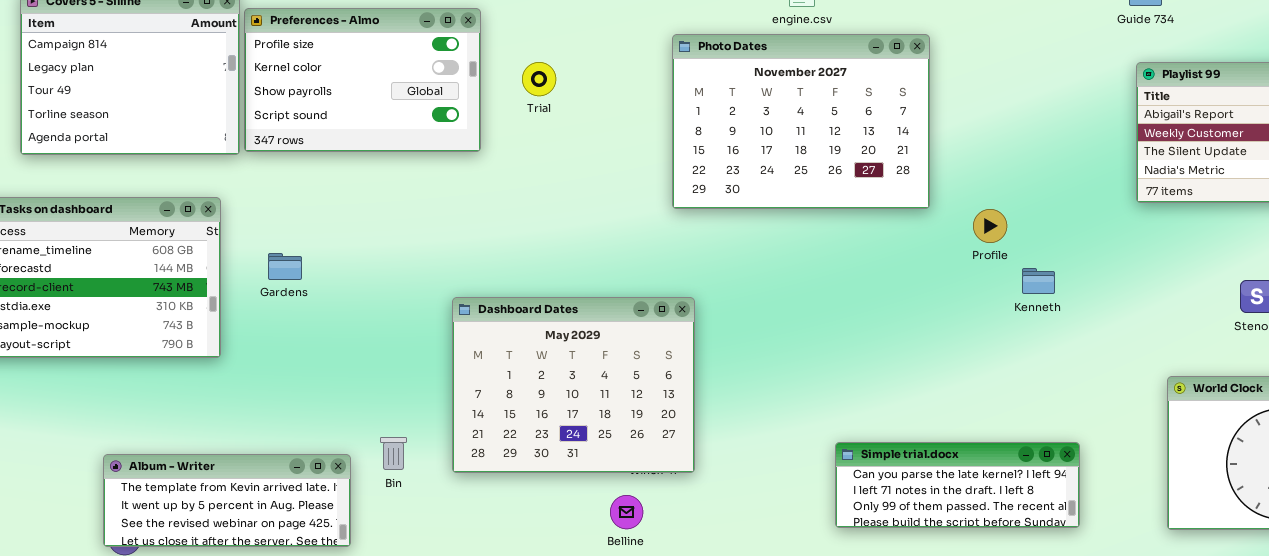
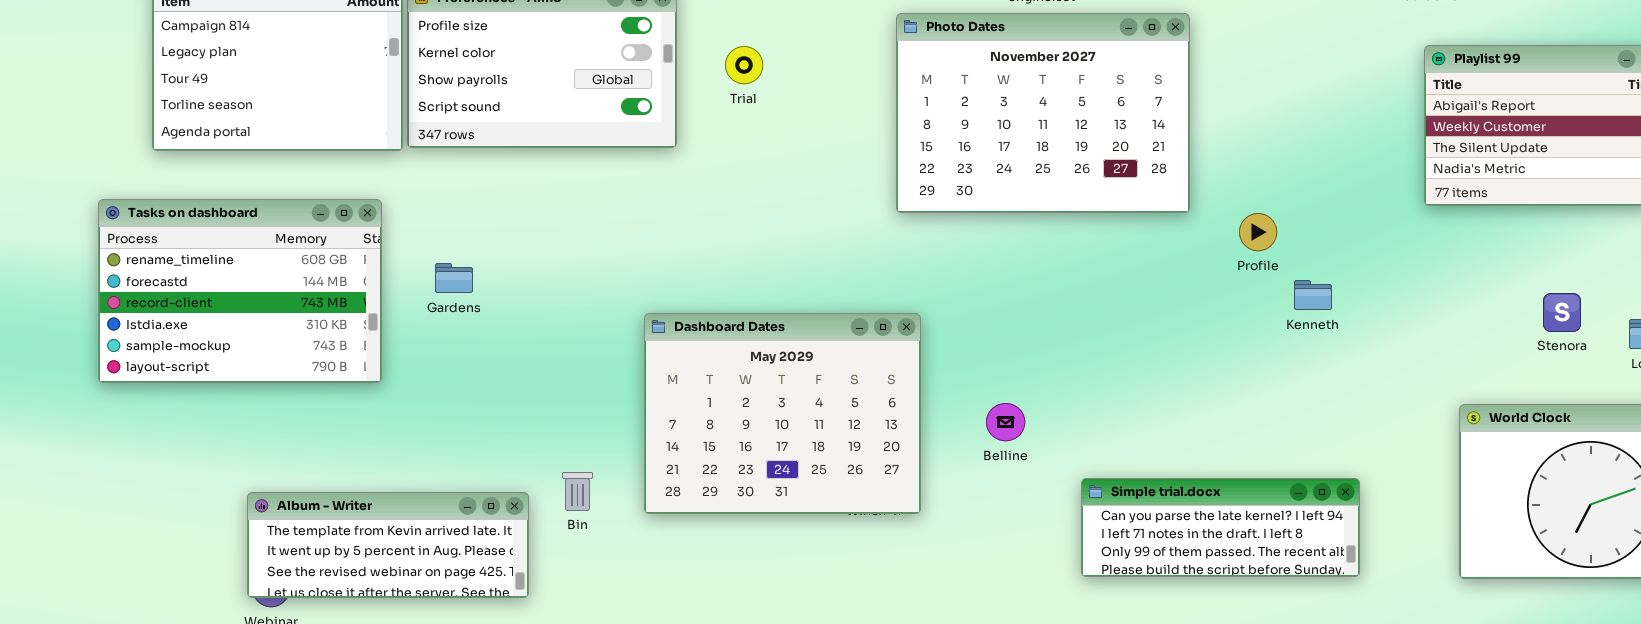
Belline: [610,495,643,529] -> [986,403,1025,441], moved

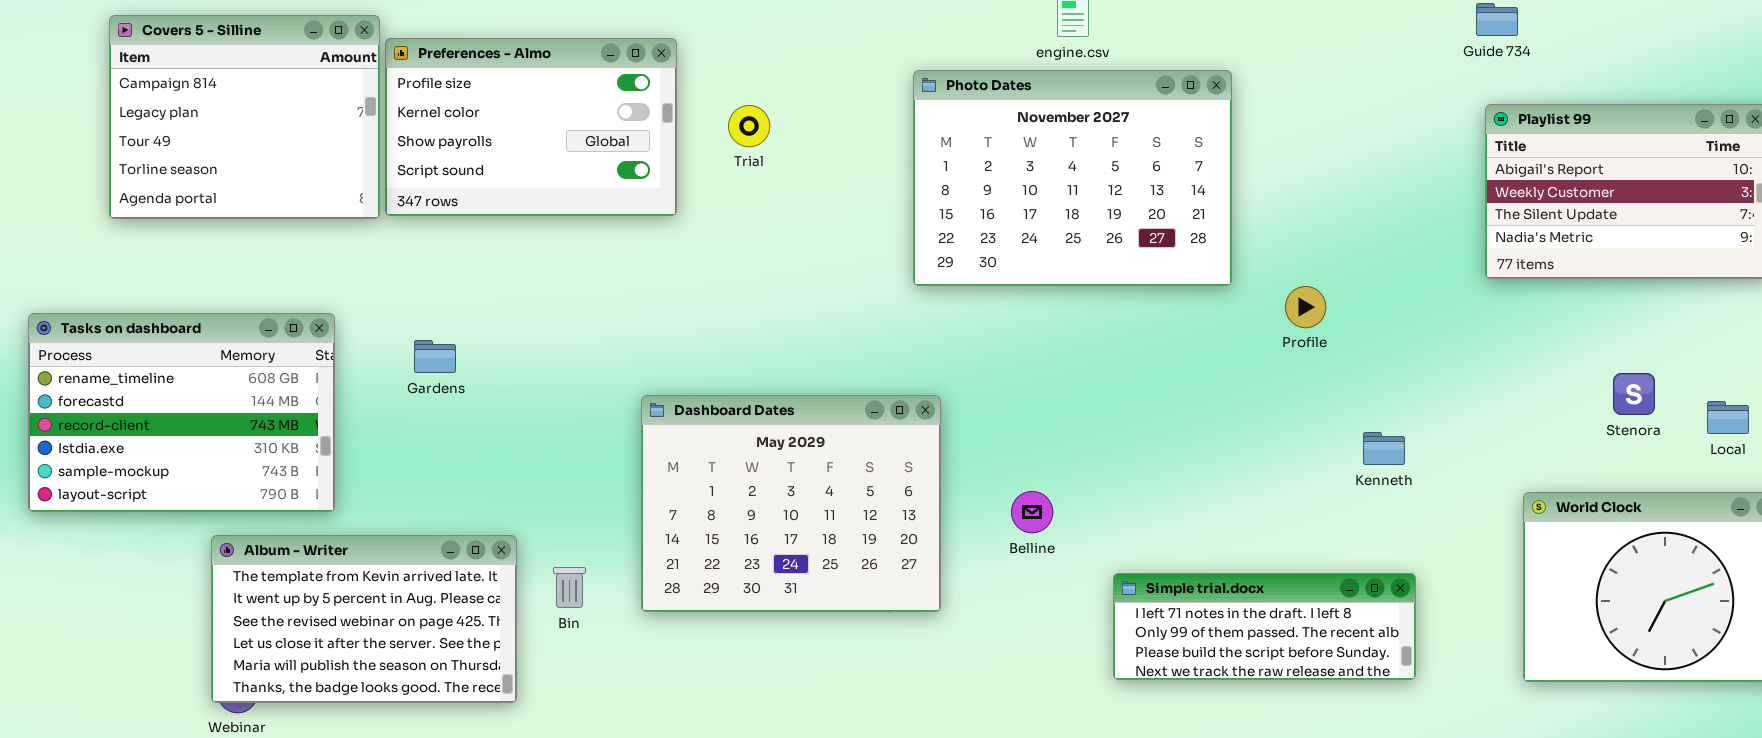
Tasks on dashboard: [98,199,382,383] -> [28,313,335,512], moved
Kenneth: [1294,280,1332,310] -> [1363,432,1405,465], moved
Simple trial.docx: [1081,478,1360,577] -> [1113,573,1416,680], scrolled down 1 row
Album - Writer: [247,492,529,598] -> [211,535,517,703], resized

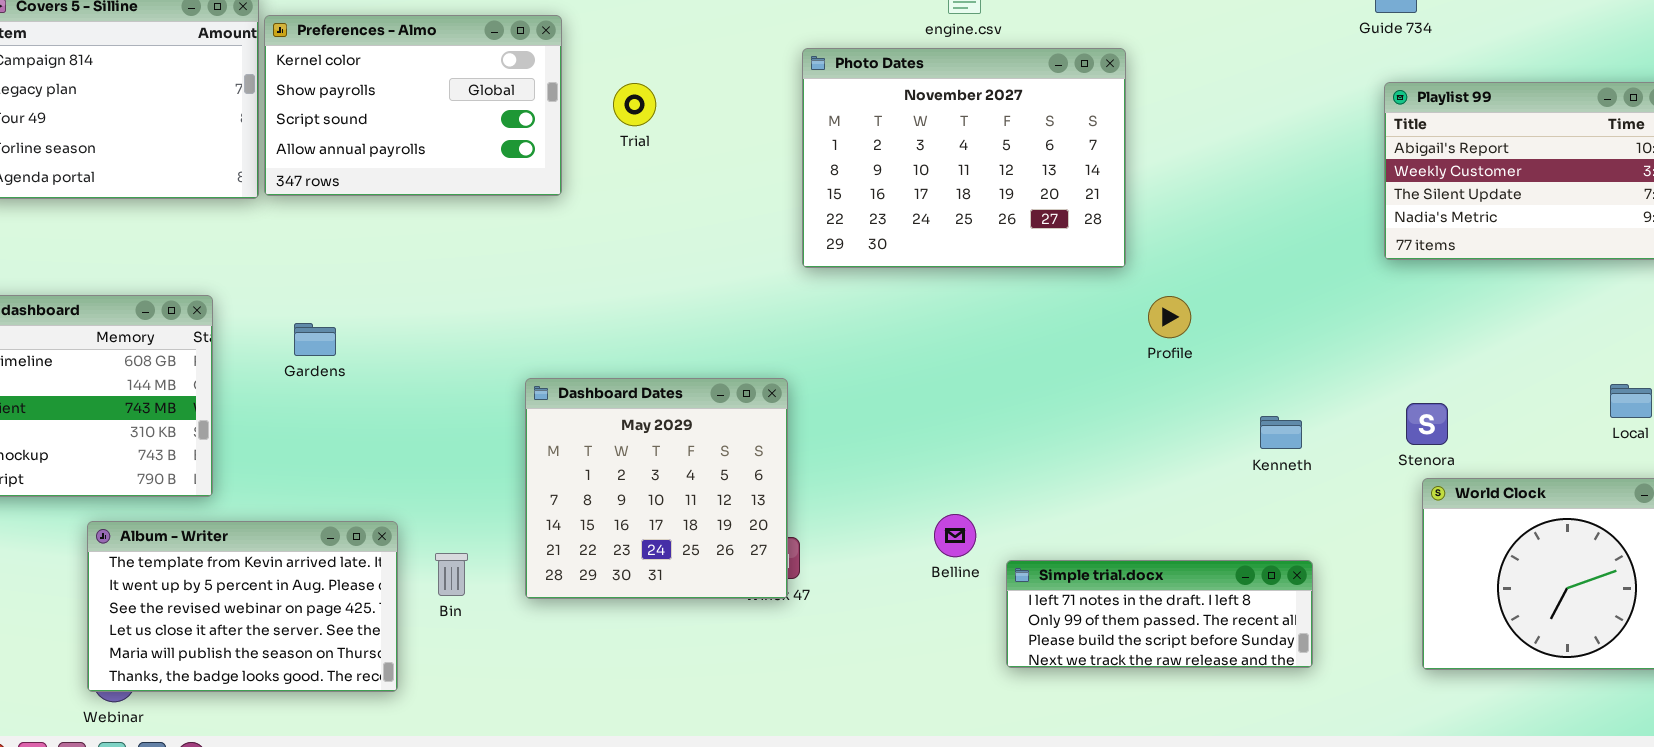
Preferences - Almo: [385,38,677,216] -> [264,15,562,196], scrolled down 1 row
Profile: [1285,286,1326,328] -> [1148,296,1191,338], moved
Stenora: [1613,373,1655,415] -> [1406,403,1448,445], moved
Dashboard Dates: [641,395,941,612] -> [525,378,788,599], resized
Belline: [1011,491,1053,533] -> [934,514,976,557], moved

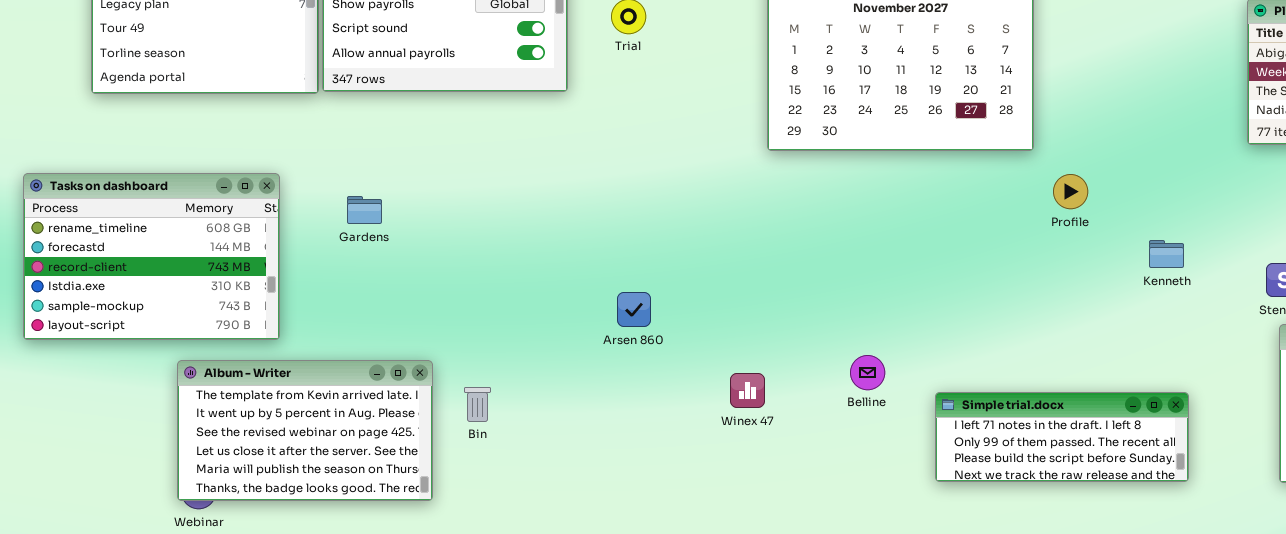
Dashboard Dates: [525,378,788,599] -> none, closed
Kenneth: [1260,416,1302,449] -> [1149,240,1184,268], moved
Belline: [934,514,976,557] -> [850,355,885,390], moved

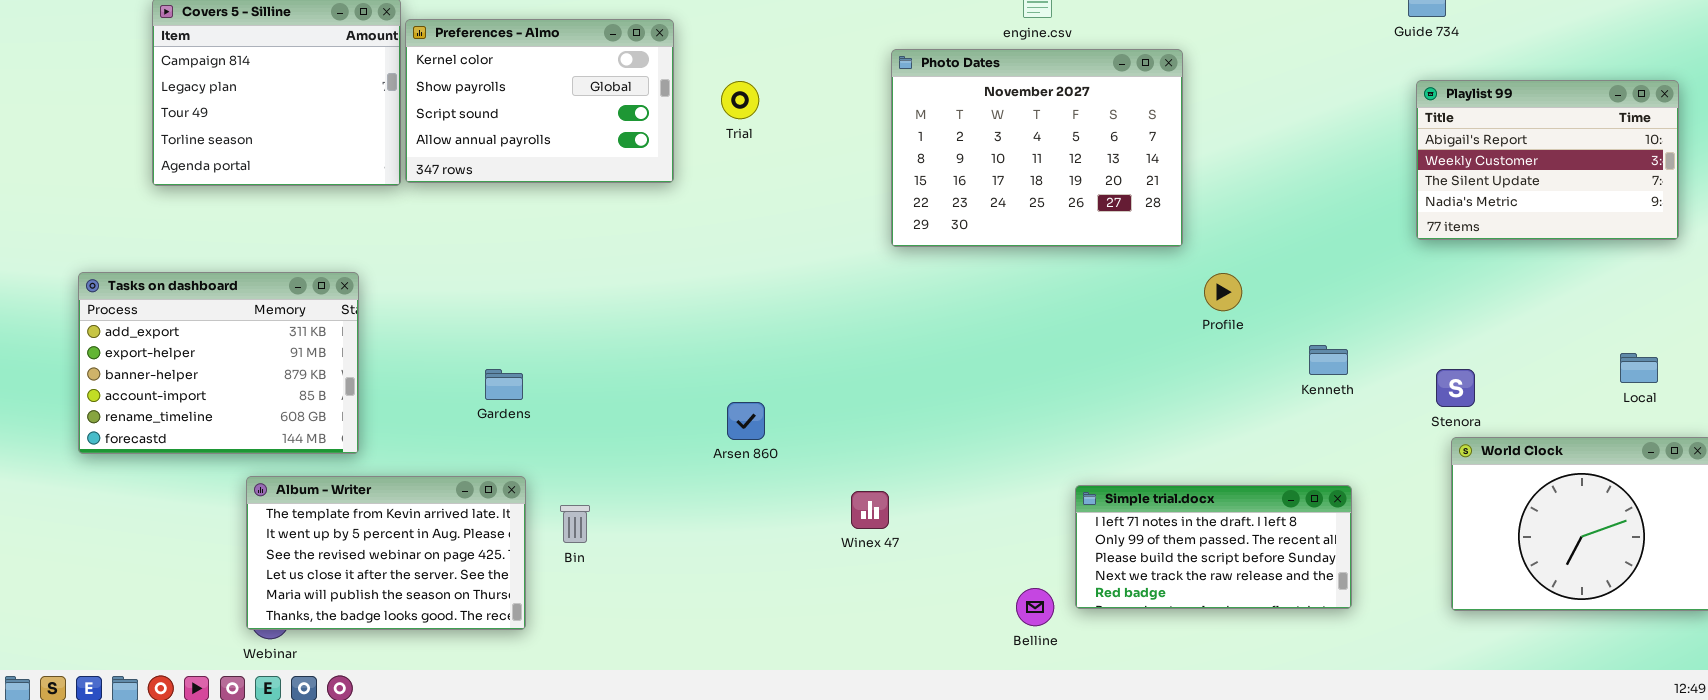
Tasks on dashboard: [23,173,280,340] -> [78,272,359,454], scrolled up 4 rows
Gardens: [347,196,382,224] -> [485,369,523,400], moved
Belline: [850,355,885,390] -> [1016,588,1054,626], moved
Simple trial.docx: [935,392,1189,482] -> [1075,485,1352,609], resized

